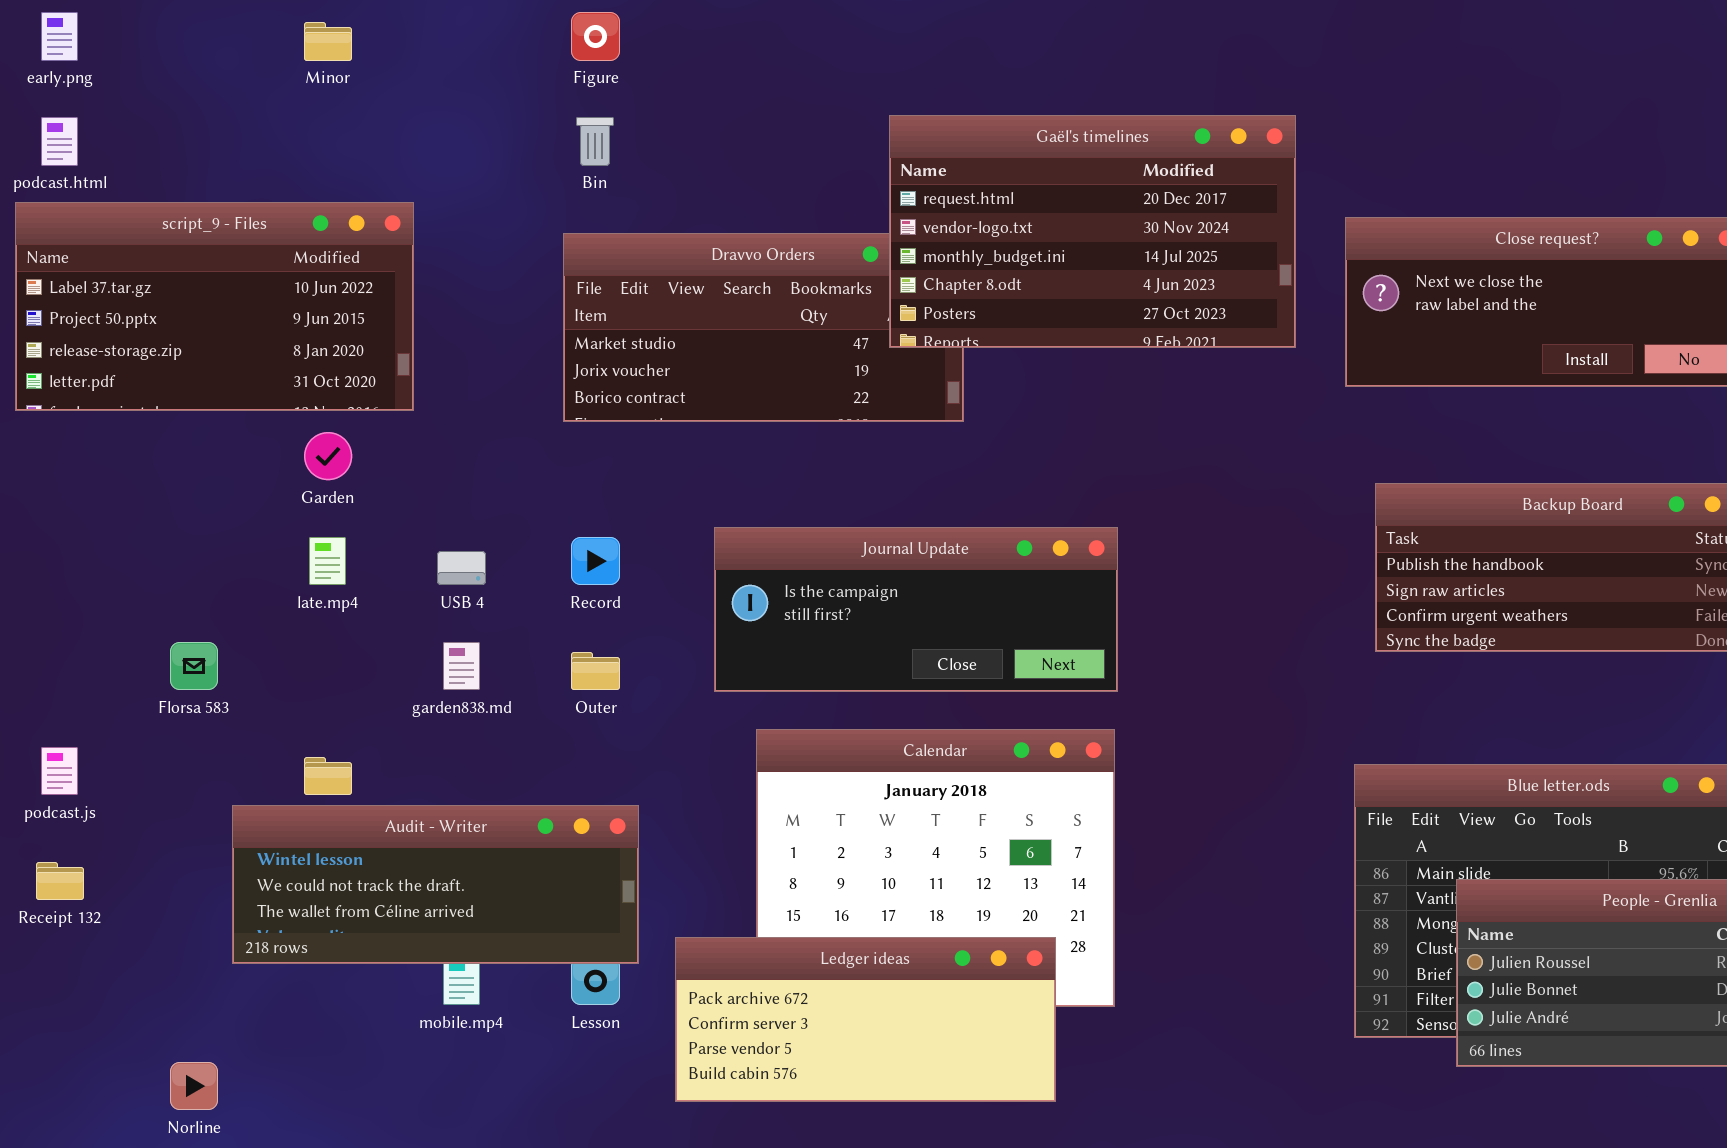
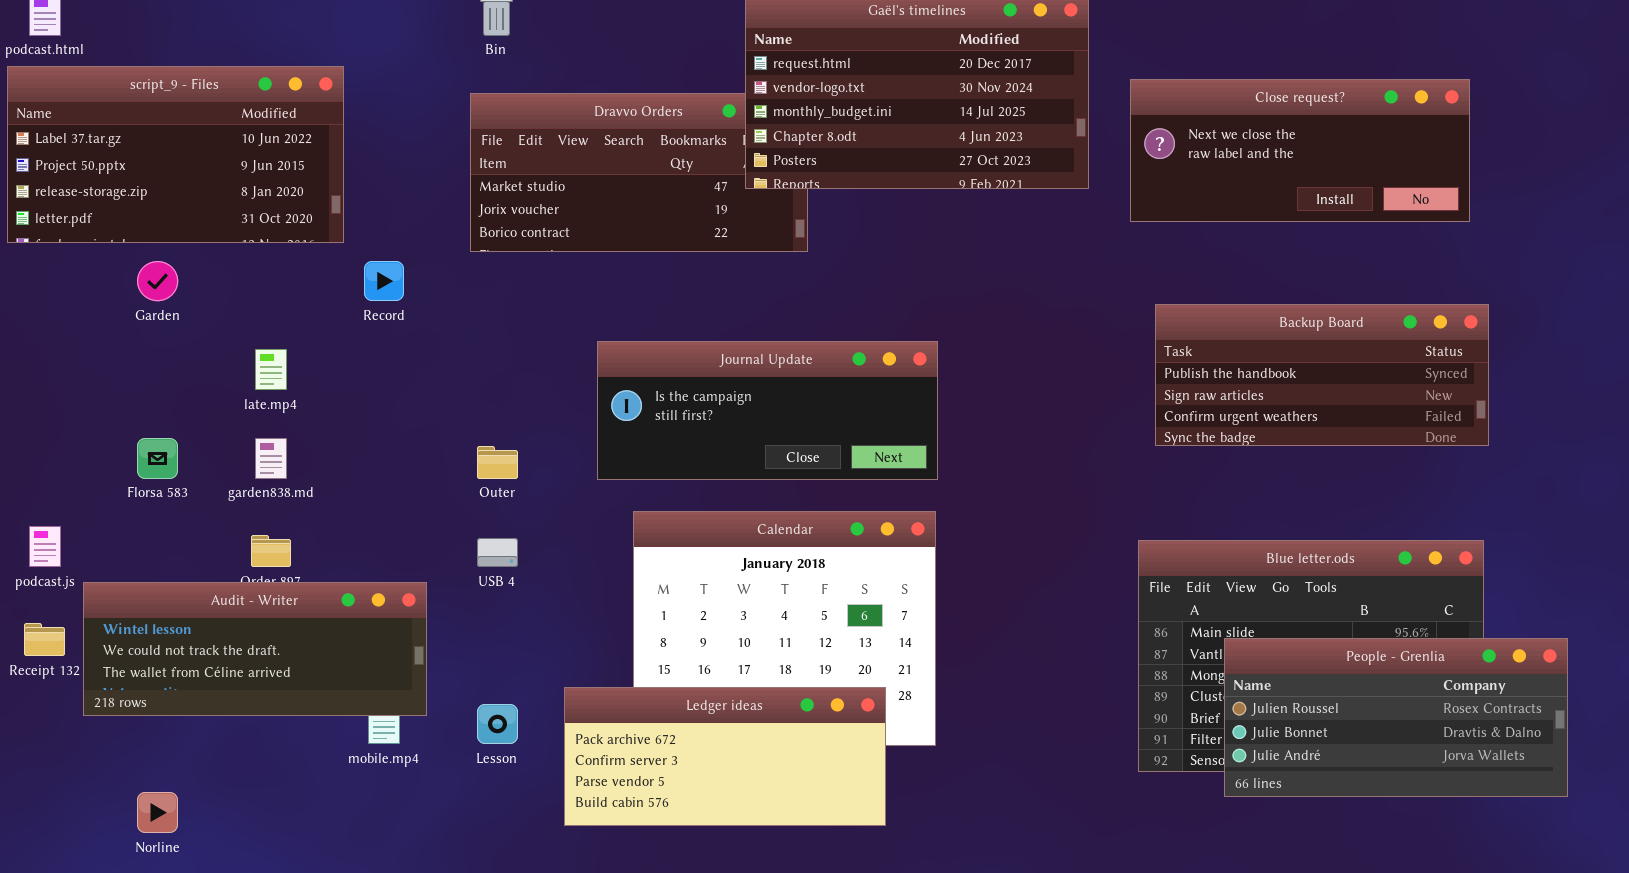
Garden: [304,432,352,480] -> [137,261,178,301], moved
Record: [571,537,620,585] -> [364,261,404,301], moved
USB 4: [437,551,486,585] -> [477,538,518,567], moved
garden838.md: [443,642,480,690] -> [255,438,287,479], moved
Audit - Writer: [232,805,639,964] -> [83,582,427,716], moved

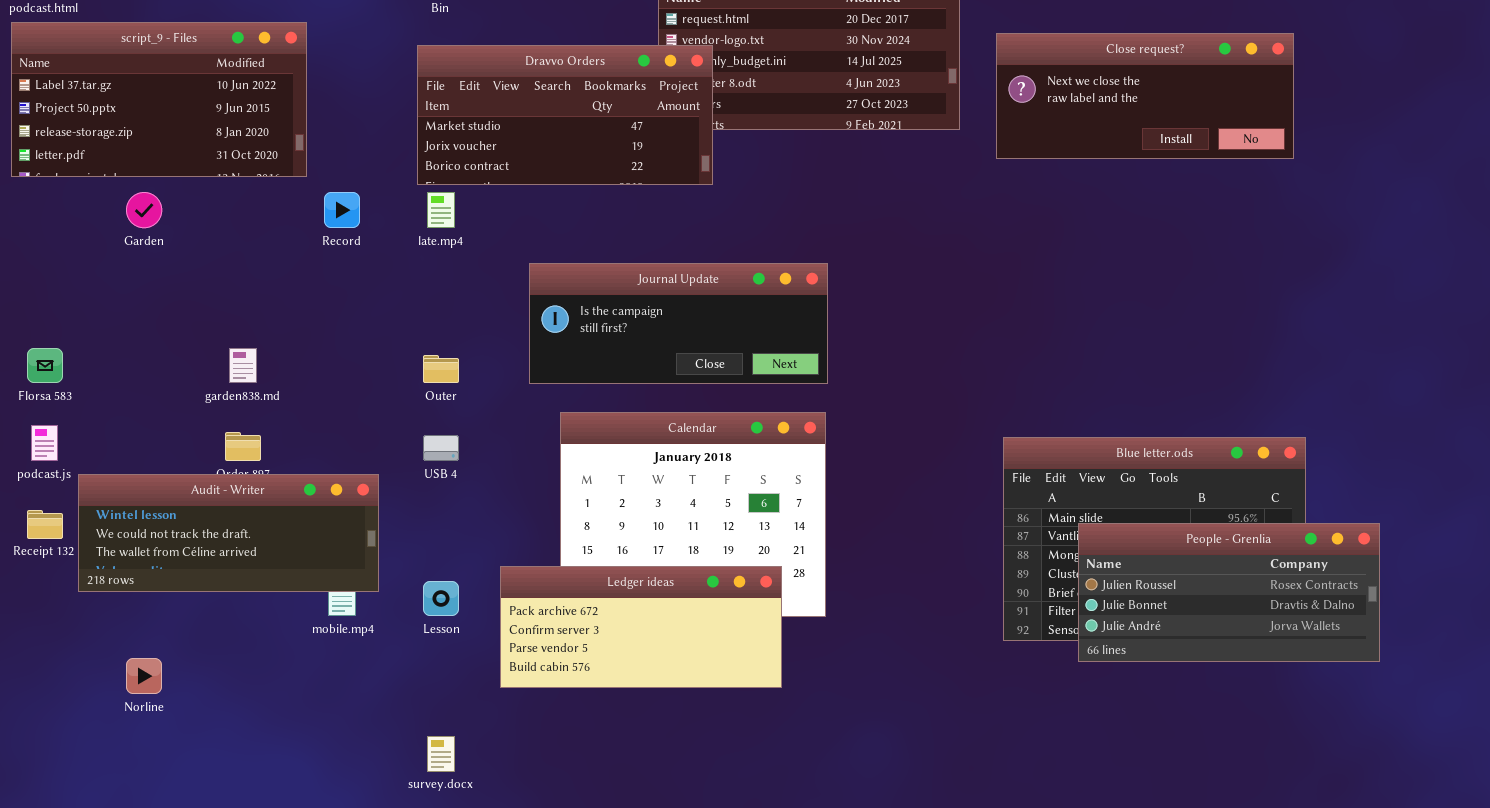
Dravvo Orders: [470,93,808,252] -> [417,45,713,185], raised
Backup Board: [1155,304,1489,446] -> none, closed
late.mp4: [255,349,287,390] -> [427,192,455,228], moved
Florsa 583: [137,438,178,479] -> [27,348,63,383], moved

